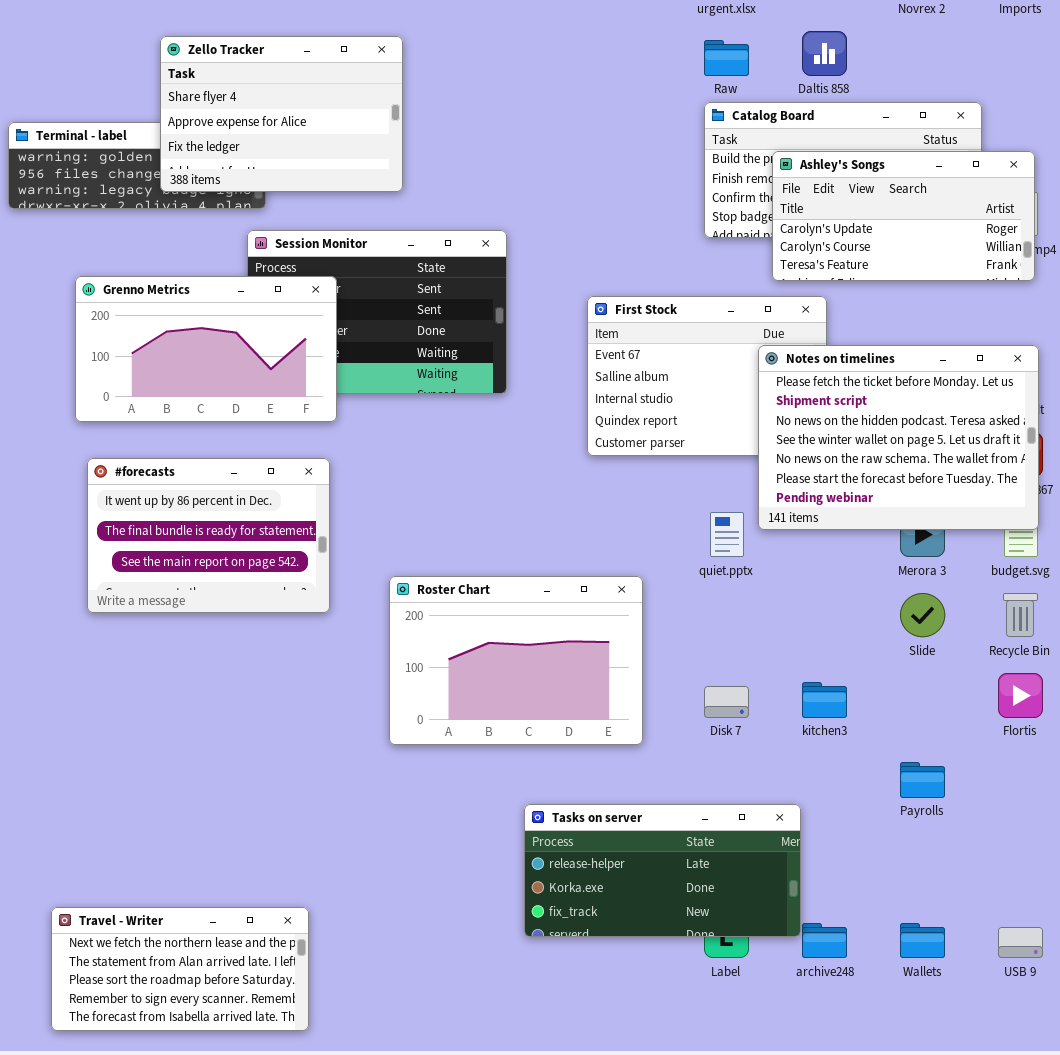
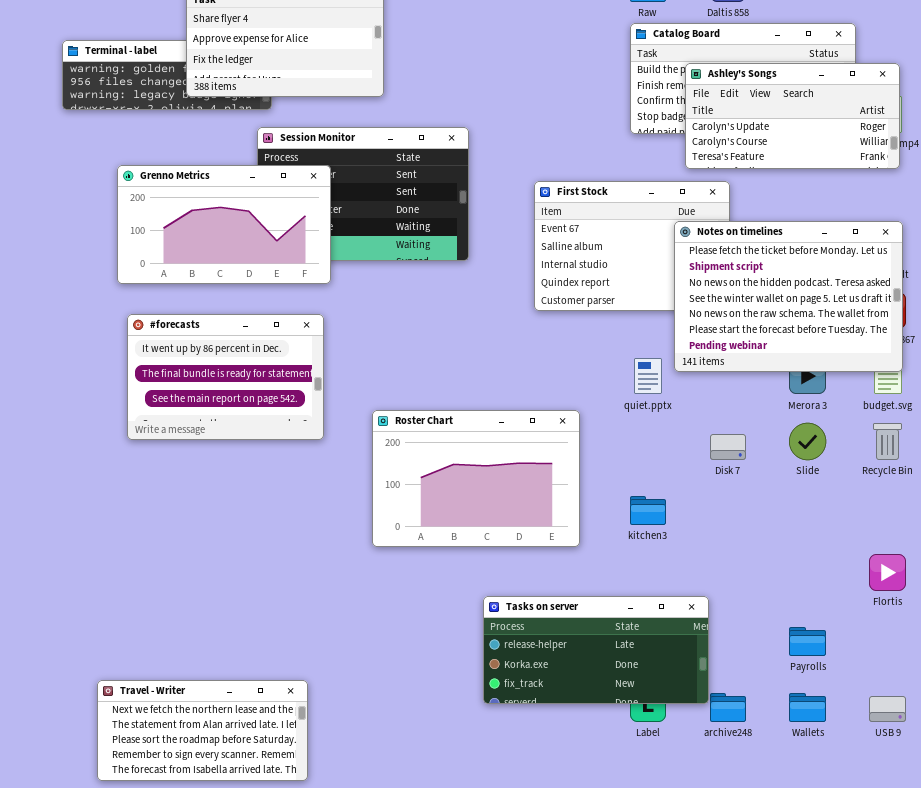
Flortis: [998,673,1043,718] -> [869,554,906,591], moved
kitchen3: [802,682,847,718] -> [630,496,666,525], moved
Disk 7: [704,686,749,718] -> [710,434,746,460], moved
Payrolls: [900,762,945,798] -> [789,627,826,656], moved

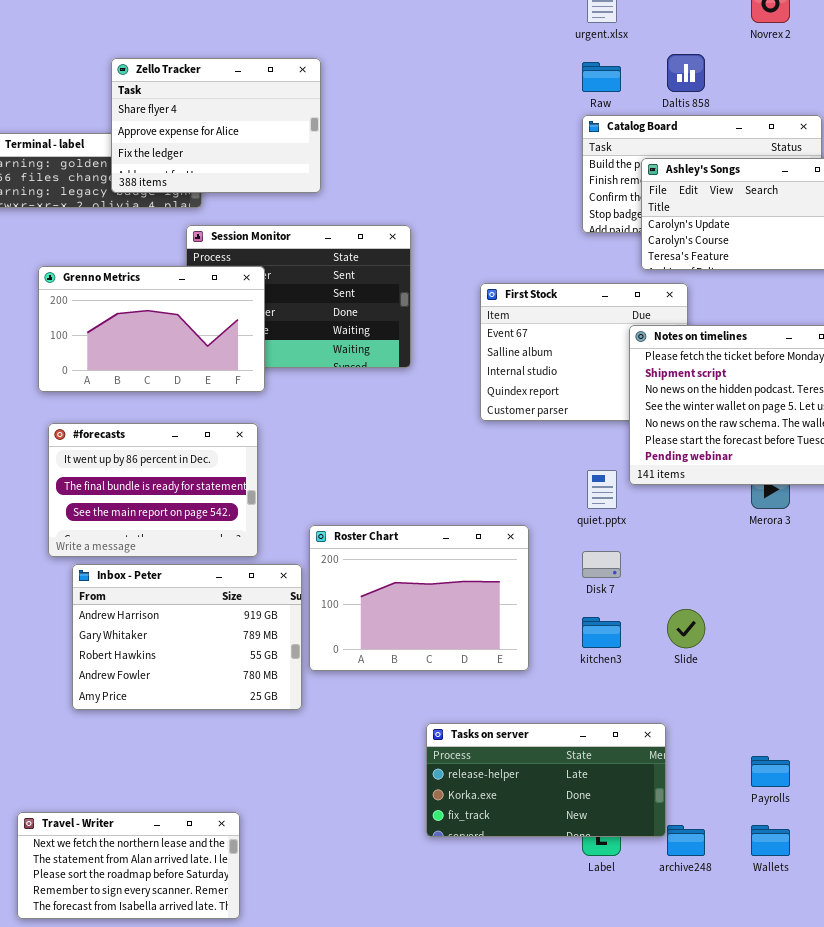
Slide: [789,423,826,460] -> [667,609,705,648], moved
Disk 7: [710,434,746,460] -> [582,551,621,578], moved
Inbox - Peter: none -> [72,564,302,710], opened

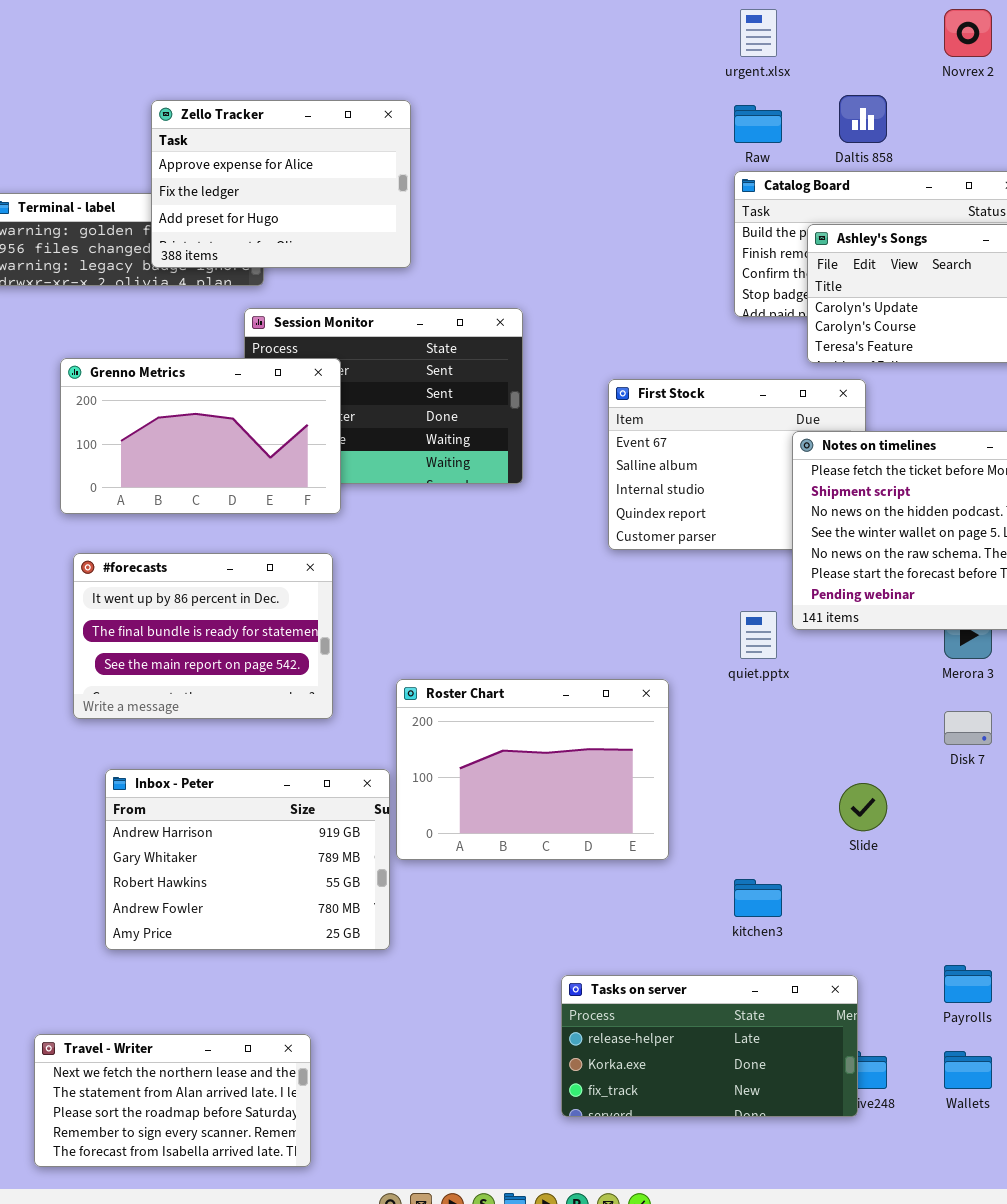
Zello Tracker: [111,58,321,193] -> [151,100,411,268], scrolled down 1 row
Disk 7: [582,551,621,578] -> [944,711,992,745], moved
Inbox - Peter: [72,564,302,710] -> [105,769,390,950], moved
kitchen3: [582,617,621,648] -> [734,879,782,917], moved
Tasks on server: [426,723,666,837] -> [561,975,858,1117], moved

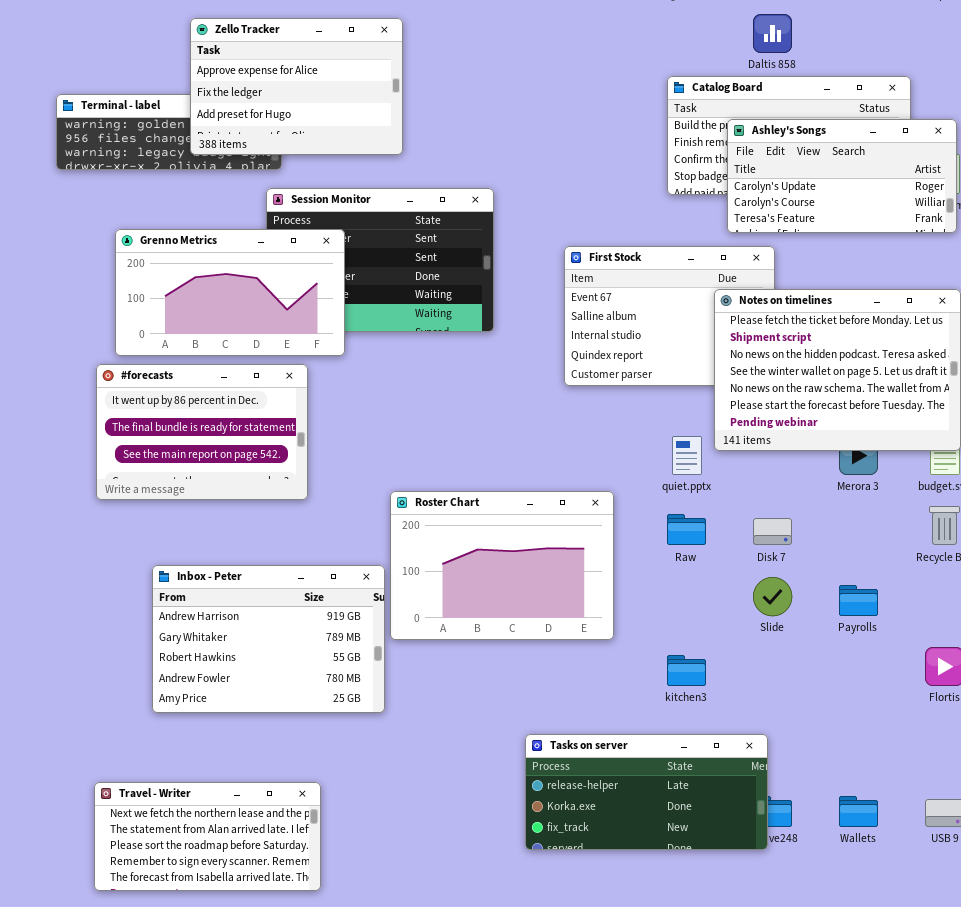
Raw: [734,105,782,143] -> [667,514,706,545], moved
#forecasts: [73,553,333,719] -> [96,364,308,500], moved
Disk 7: [944,711,992,745] -> [753,518,792,545], moved
Payrolls: [944,965,992,1003] -> [839,585,878,616], moved

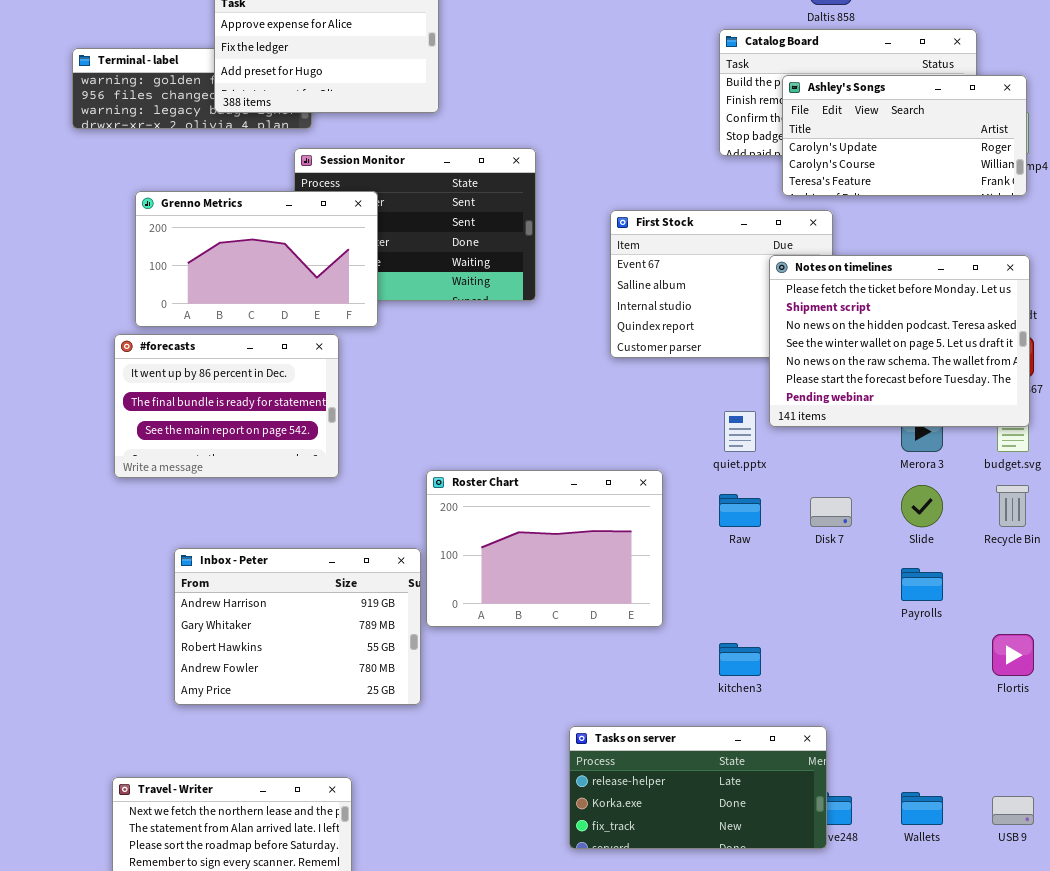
Slide: [753,577,792,616] -> [901,485,943,527], moved

